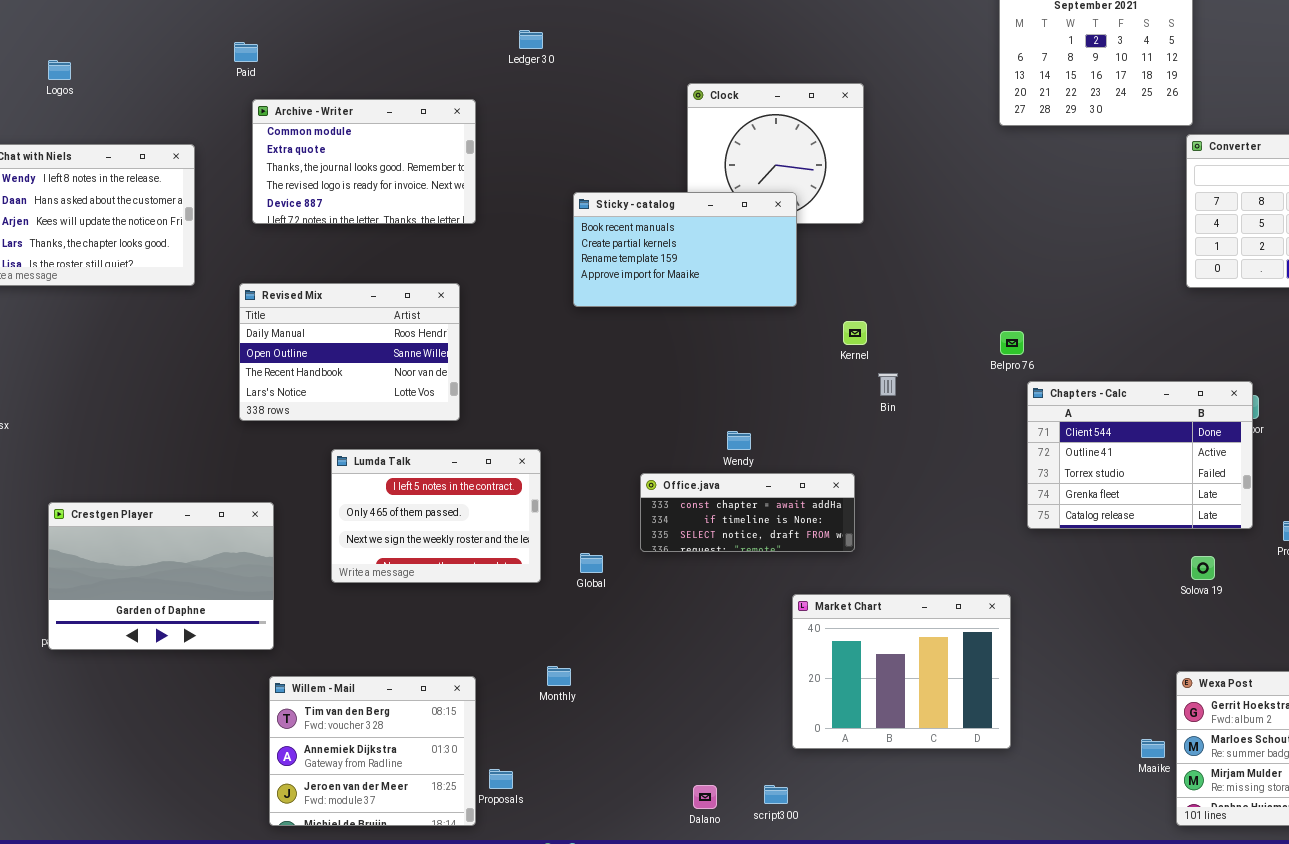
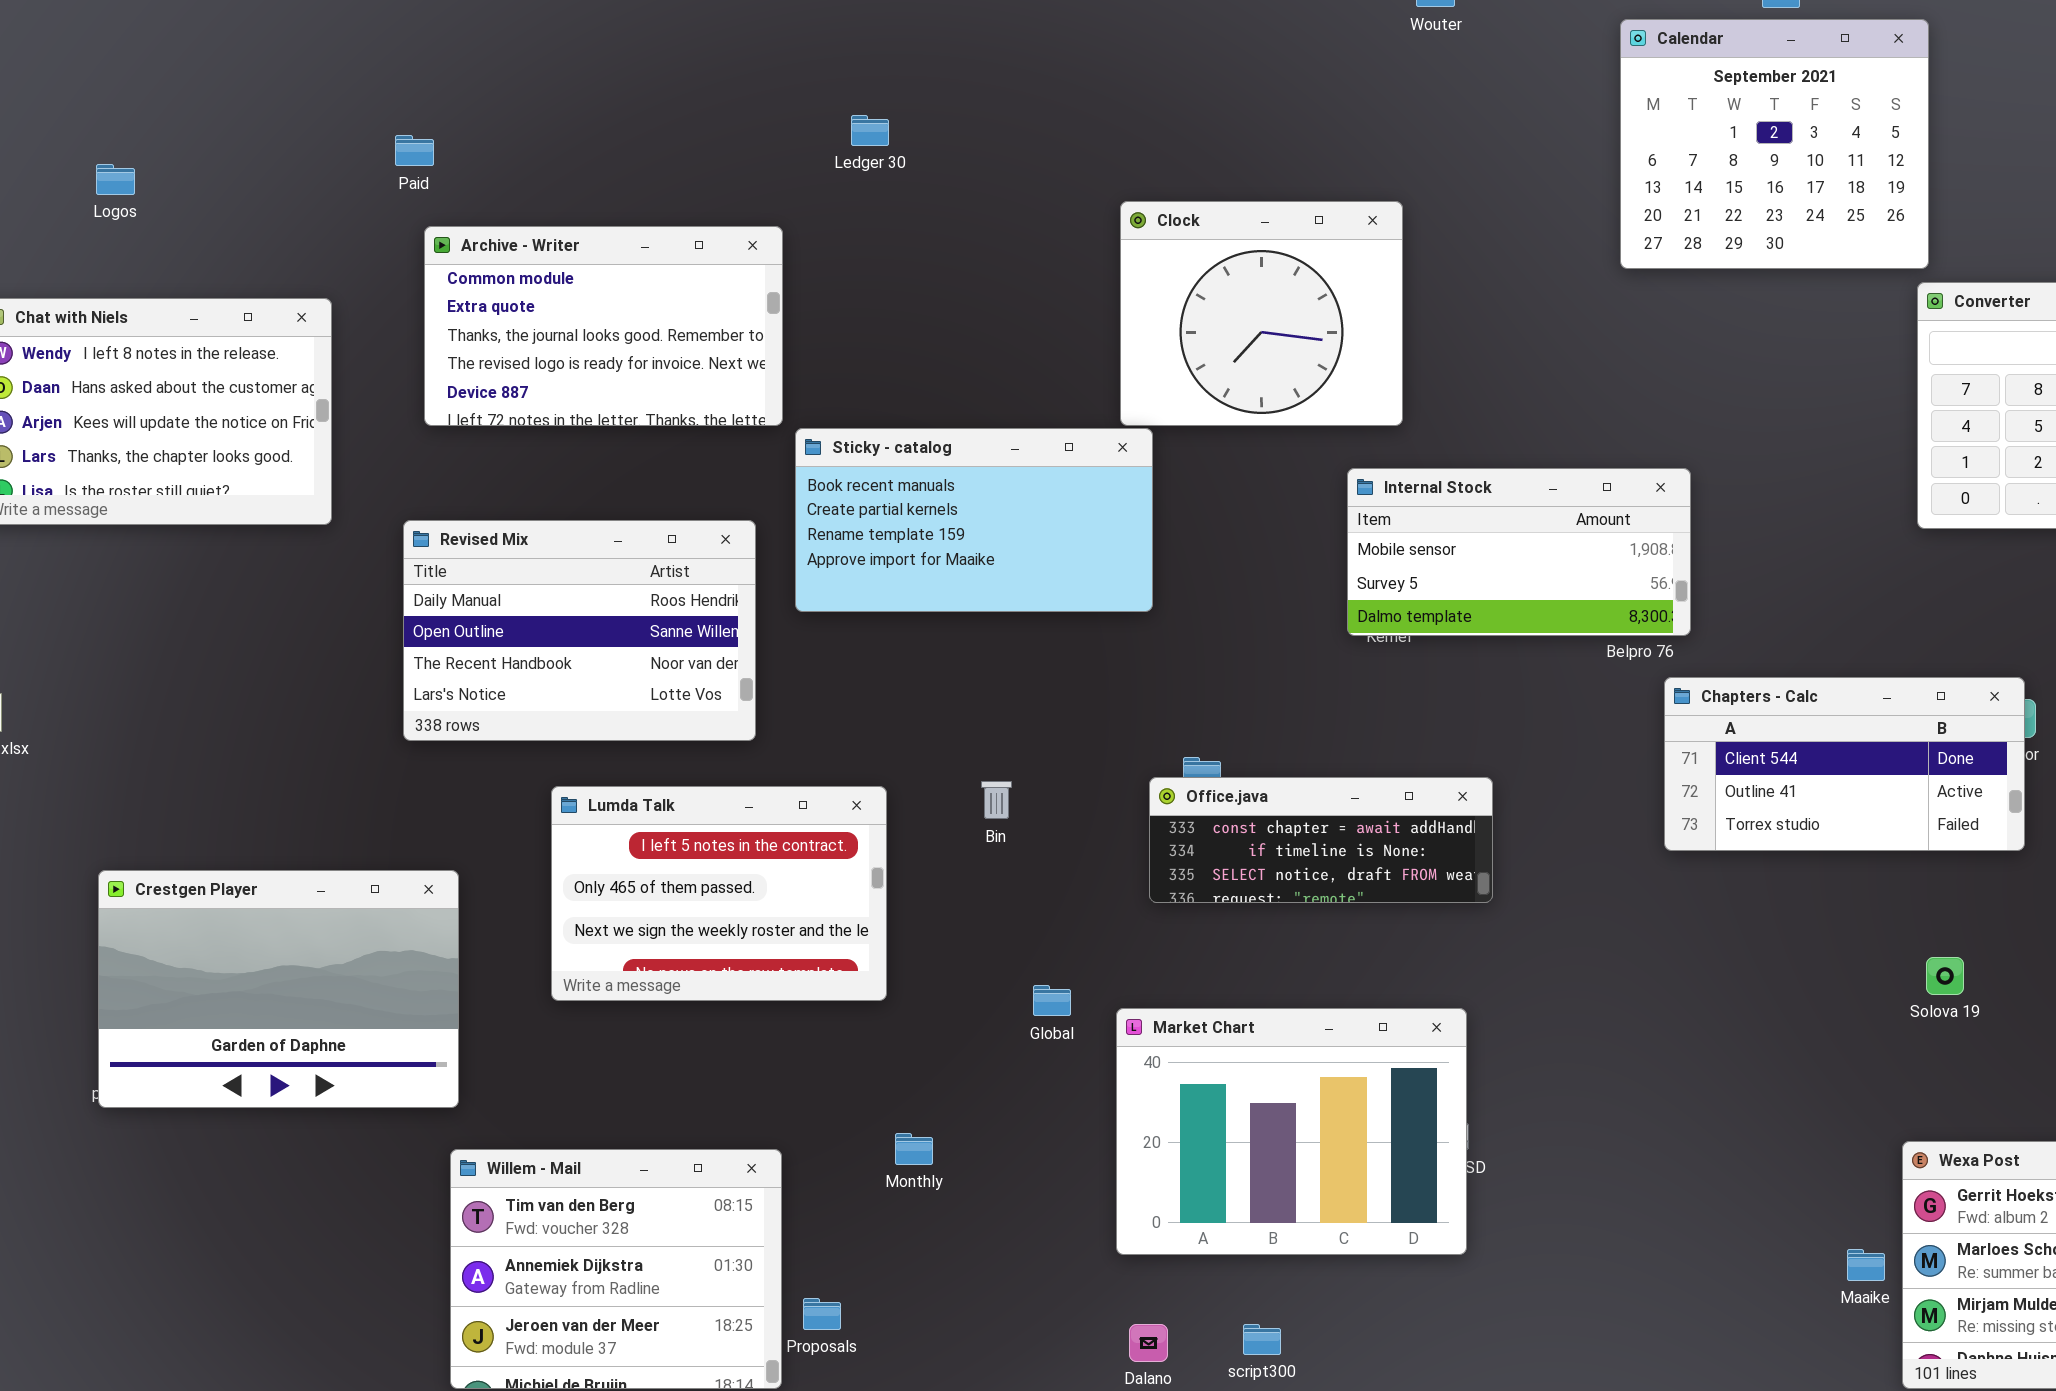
Sticky - catalog: [573,192,797,307] -> [795,428,1153,612], moved
Internal Stock: none -> [1347,468,1691,636], opened
Bin: [878,373,898,396] -> [981,781,1012,819], moved
Chapters - Calc: [1027,381,1253,529] -> [1664,677,2025,851], resized
Office.java: [640,473,855,552] -> [1149,777,1493,903], moved
Global: [580,553,603,573] -> [1033,985,1071,1016], moved
Market Chart: [792,594,1011,749] -> [1116,1008,1467,1255], moved

